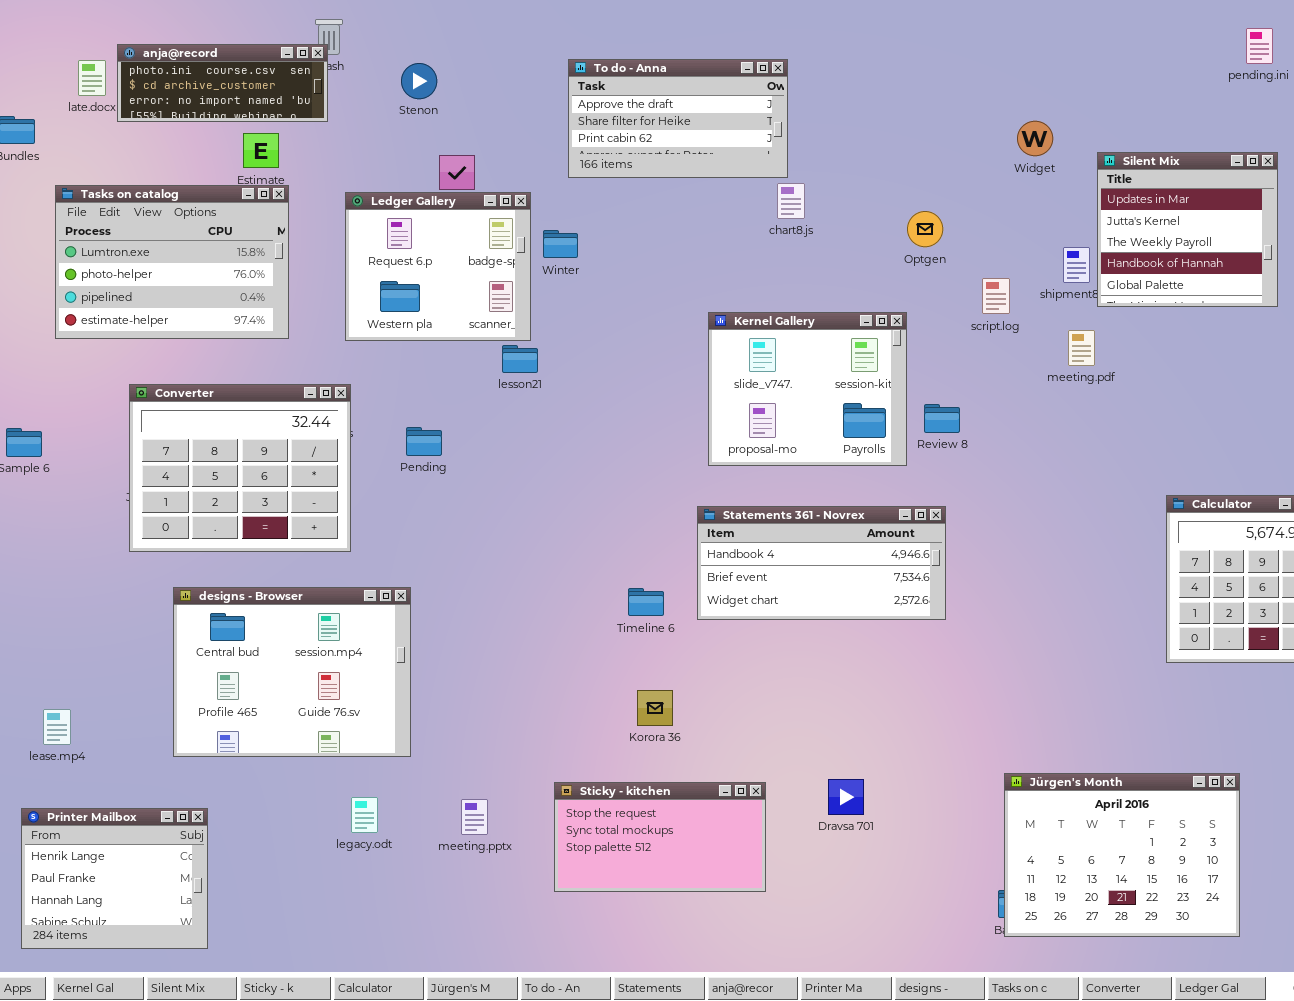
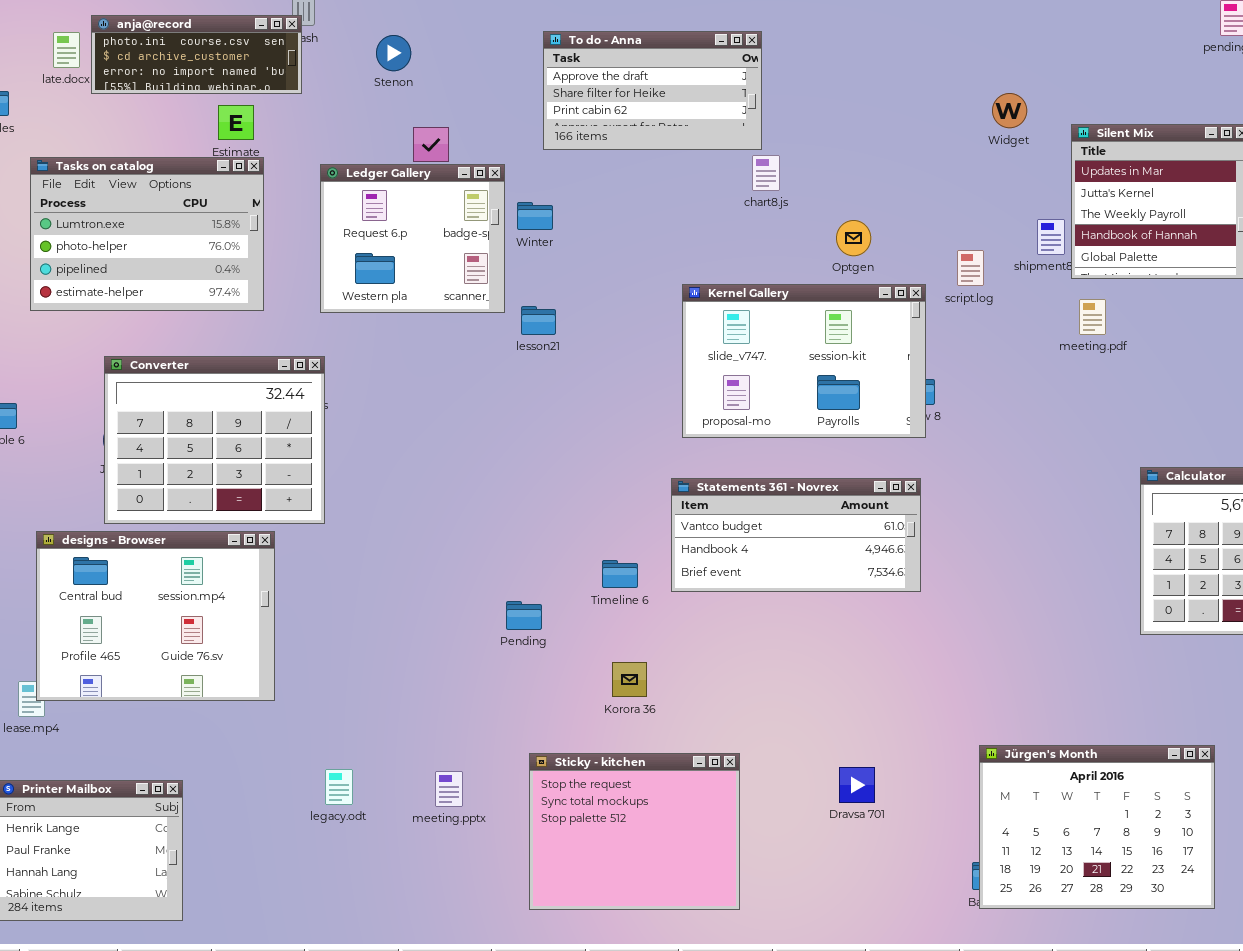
Optgen: [907,211,943,247] -> [836,220,871,256], moved
Kernel Gallery: [708,312,907,466] -> [682,284,926,438], resized
meeting.pdf: [1068,330,1095,366] -> [1079,299,1106,335], moved
lesson21: [502,345,538,373] -> [521,306,556,335], moved
Pending: [406,427,442,456] -> [506,601,542,630], moved
Statements 361 - Novrex: [697,506,946,620] -> [671,478,921,592], scrolled up 1 row
designs - Browser: [173,587,411,757] -> [36,531,275,701], moved
Dravsa 701: [828,779,864,815] -> [839,767,875,803], moved
Sticky - kitchen: [554,782,766,892] -> [529,753,740,910], resized

